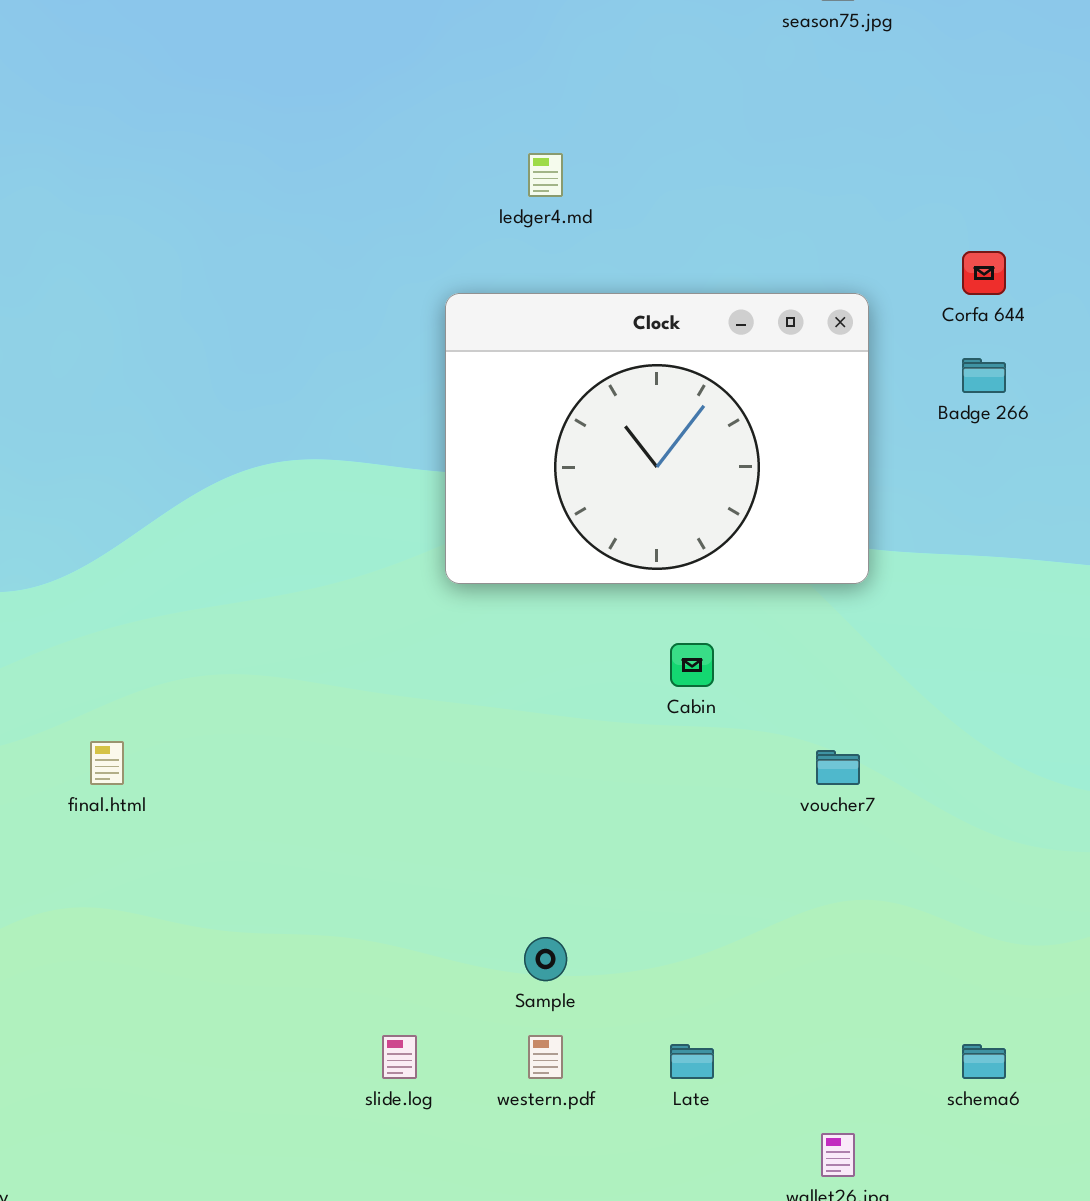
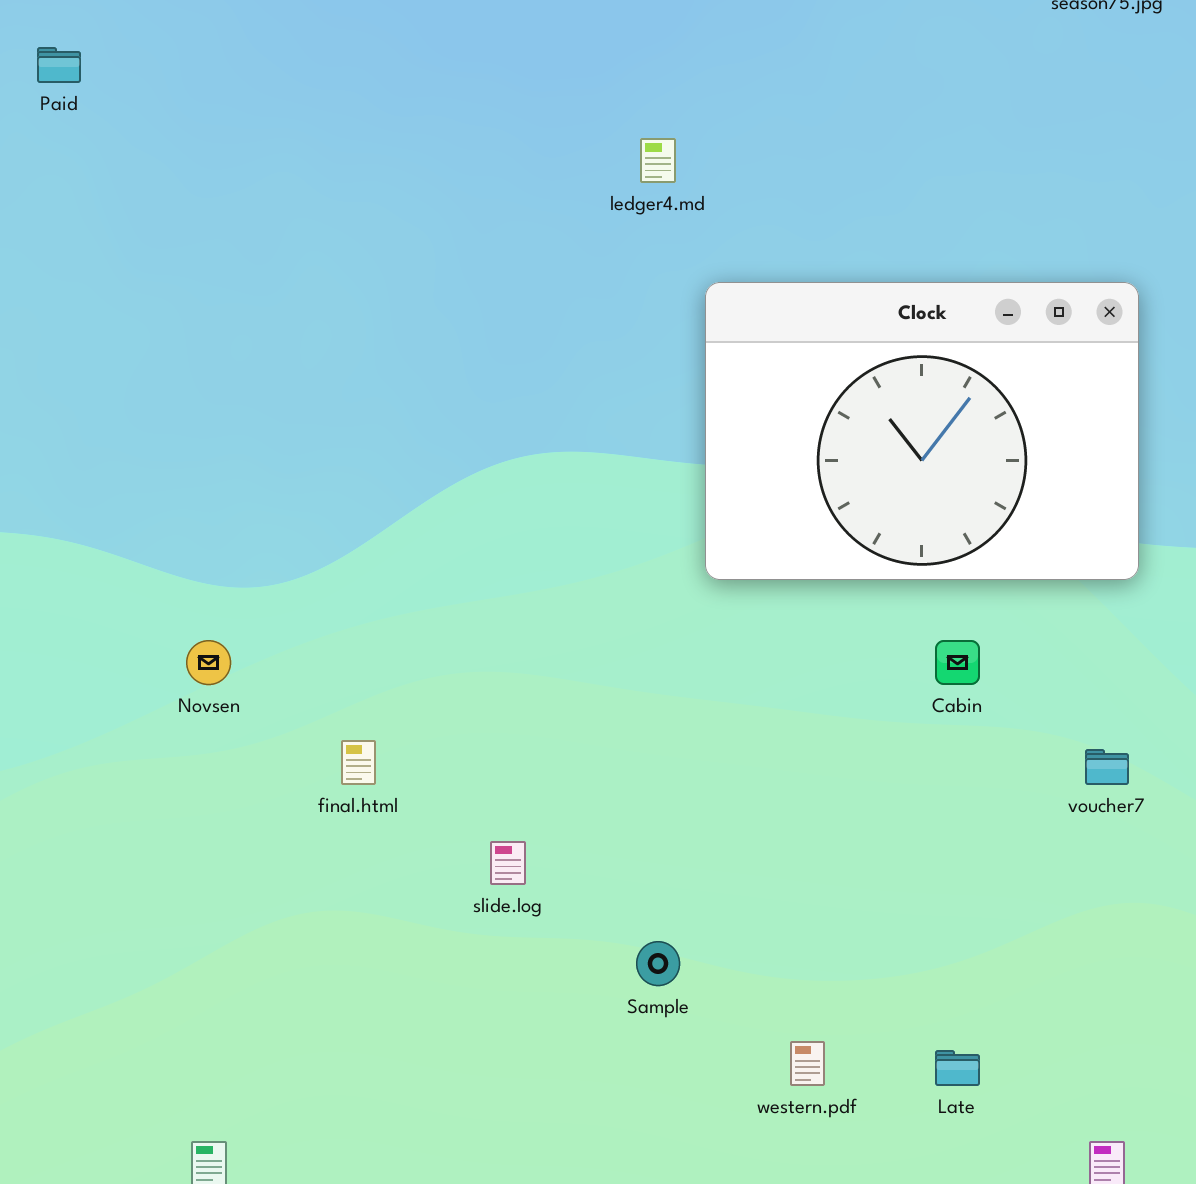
ledger4.md: [528,153,563,197] -> [640,138,676,183], moved
Sample: [524,937,567,981] -> [636,941,680,986], moved
slide.log: [382,1035,417,1079] -> [490,841,526,885], moved

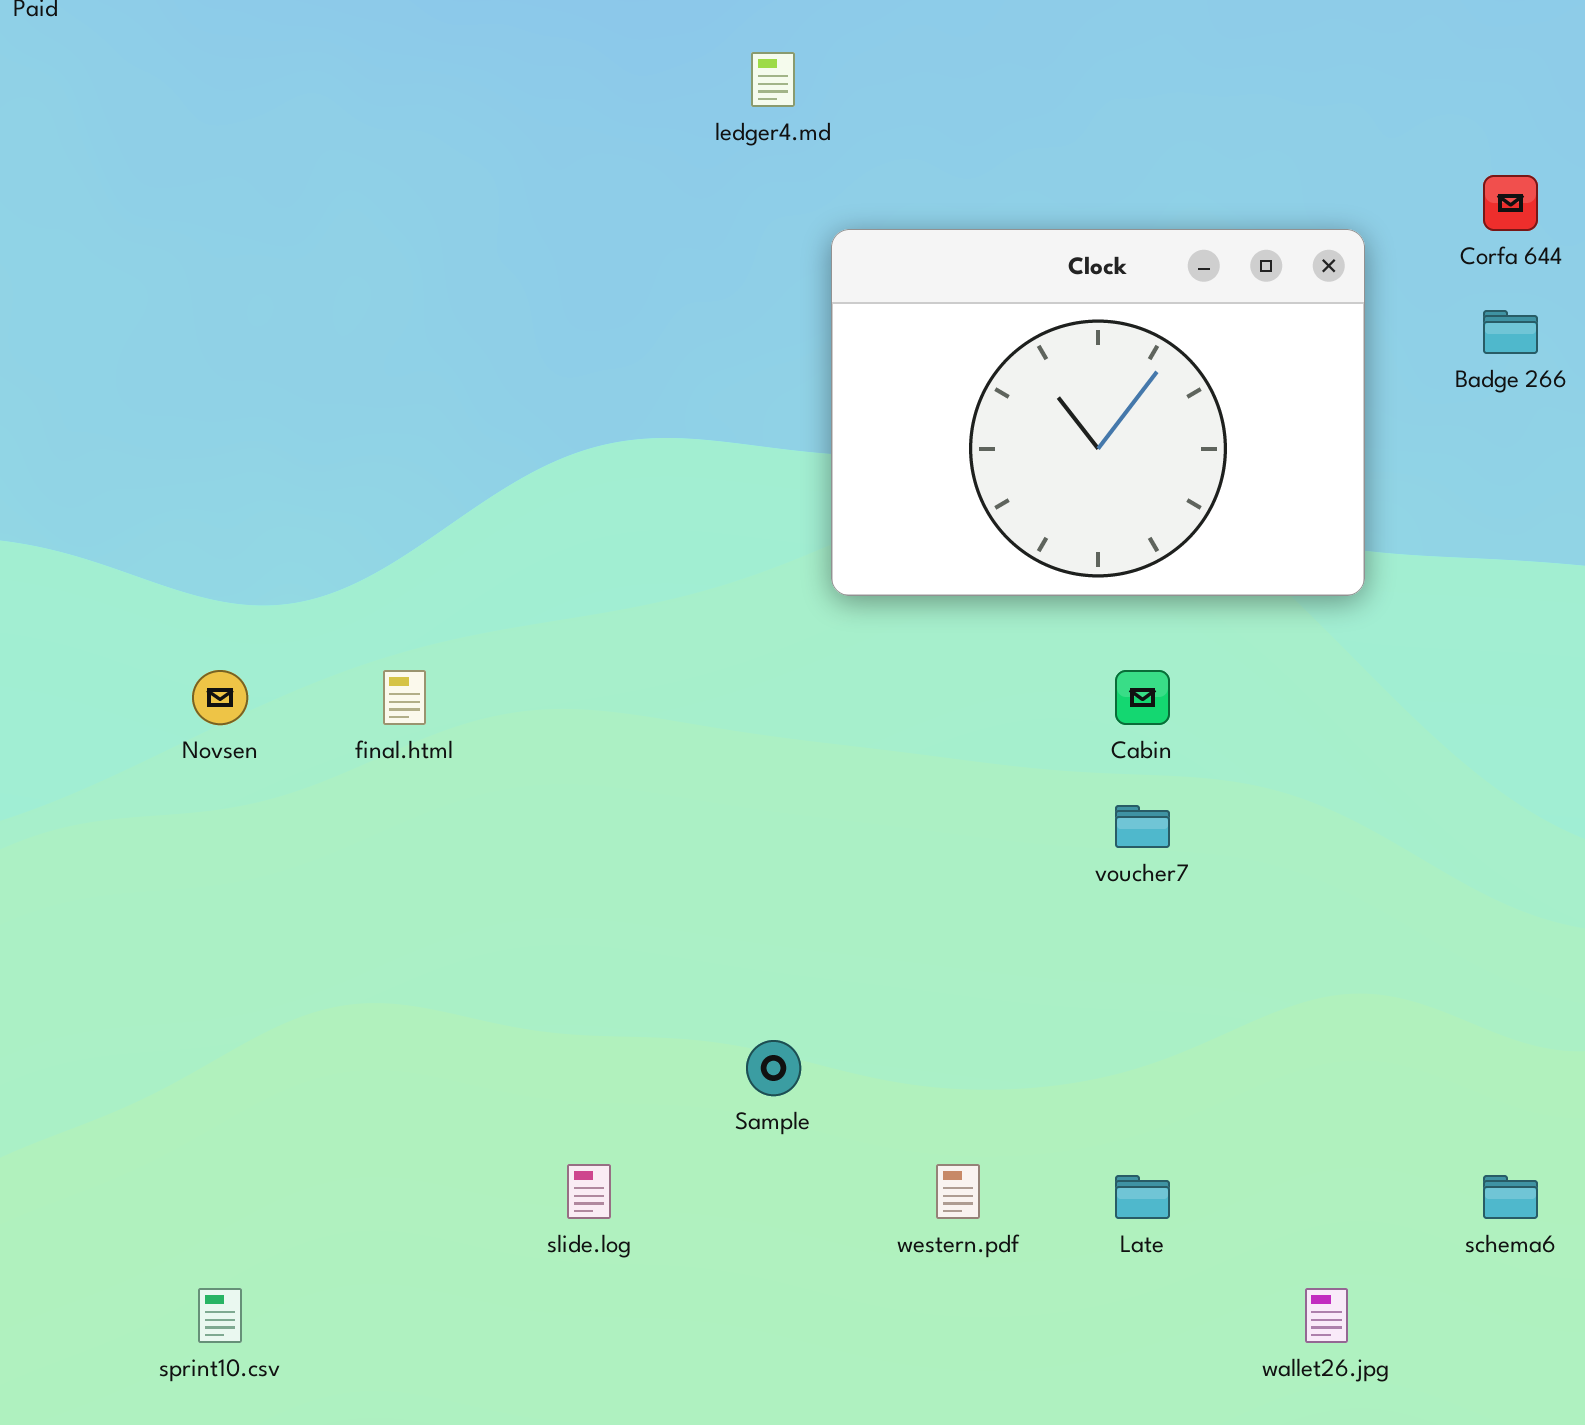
final.html: [341,740,376,785] -> [383,670,426,725], moved
voucher7: [1085,749,1129,785] -> [1115,805,1170,848], moved
slide.log: [490,841,526,885] -> [567,1164,611,1219], moved

